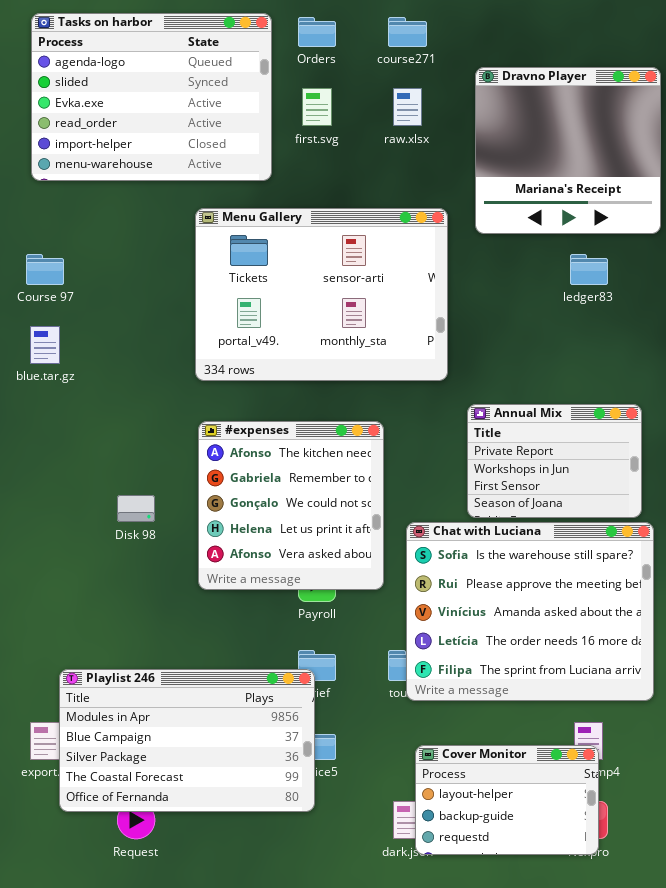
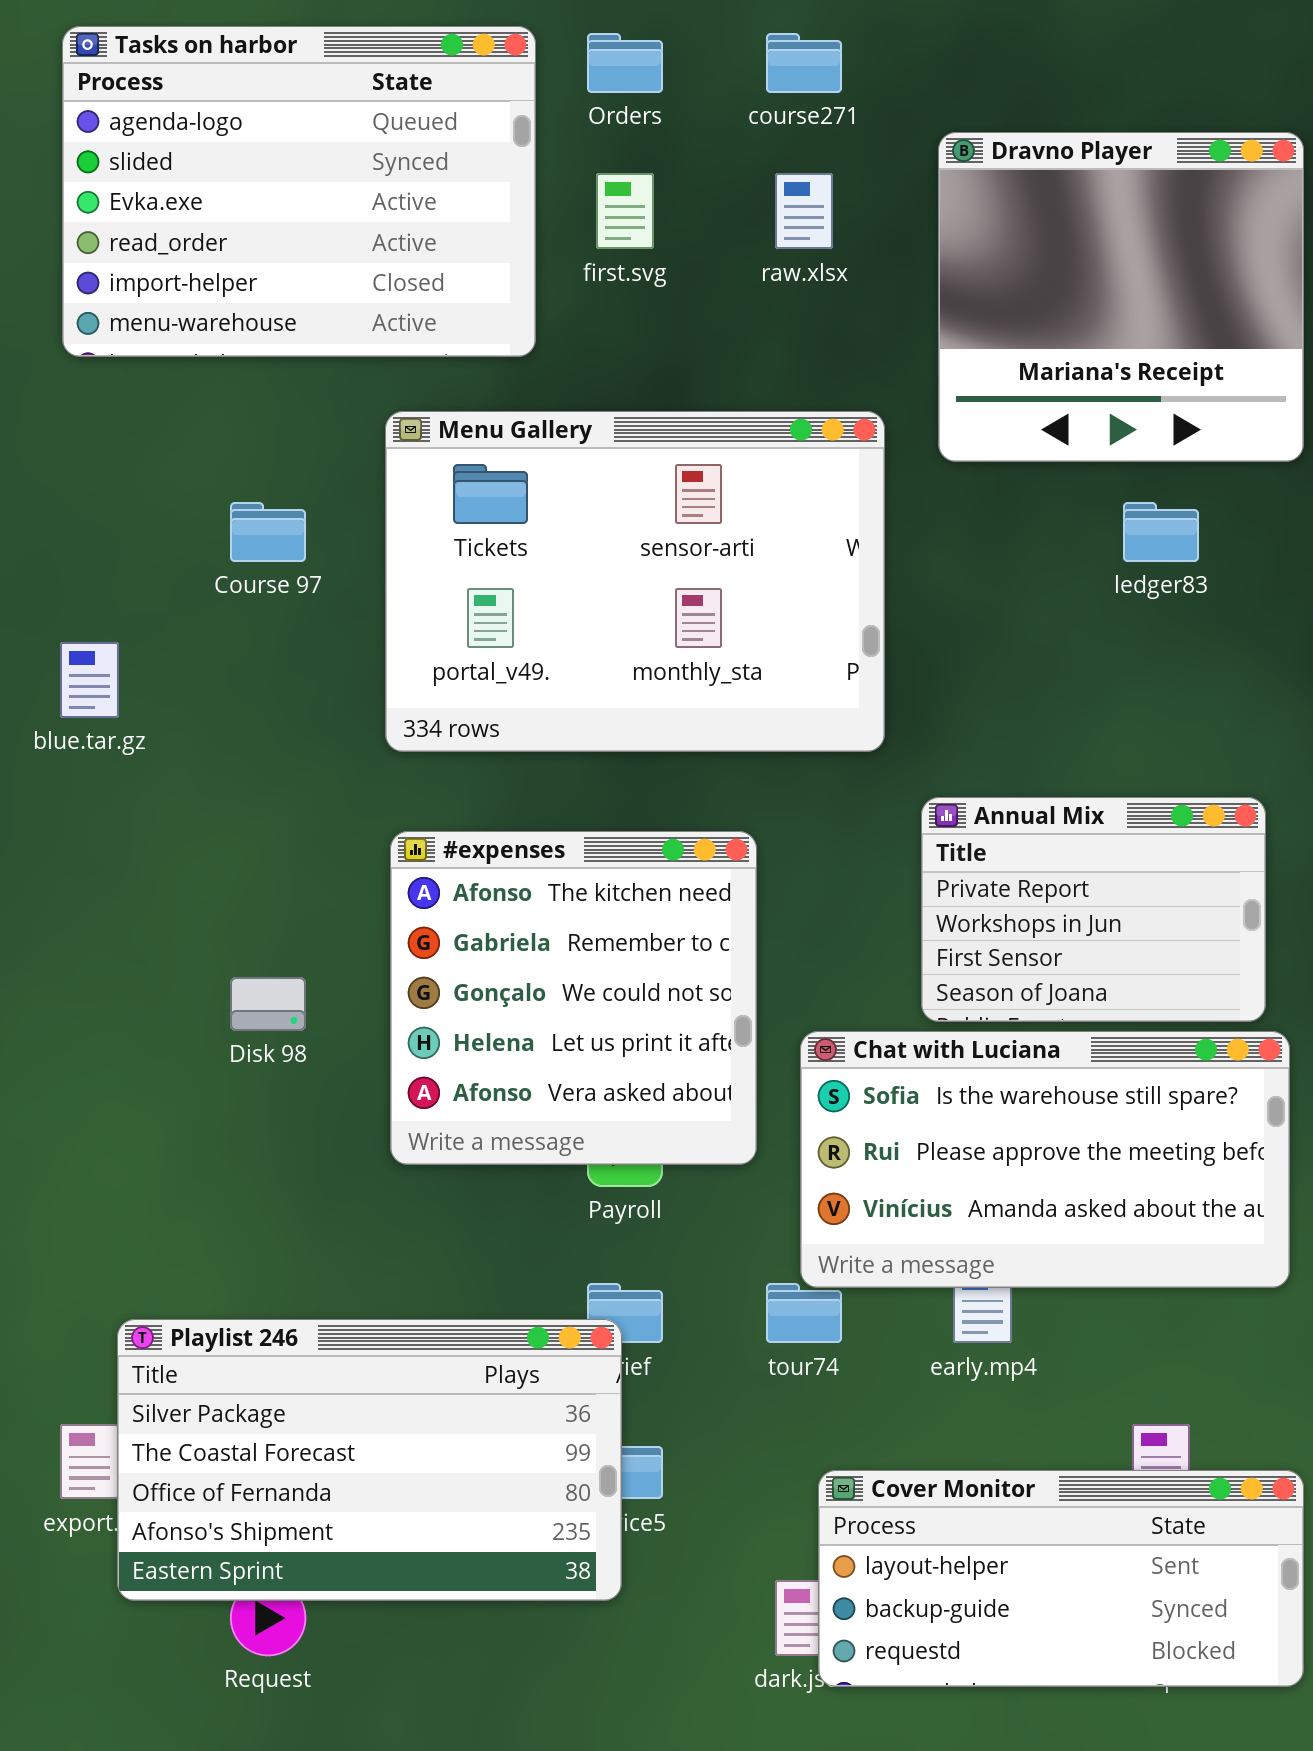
Course 97: [26,254,64,285] -> [230,502,306,562], moved
Chat with Luciana: [406,522,654,701] -> [800,1031,1290,1288], resized
Playlist 246: [59,669,315,812] -> [117,1319,622,1601], scrolled down 2 rows
Cover Monitor: [415,745,599,855] -> [818,1470,1304,1687], resized

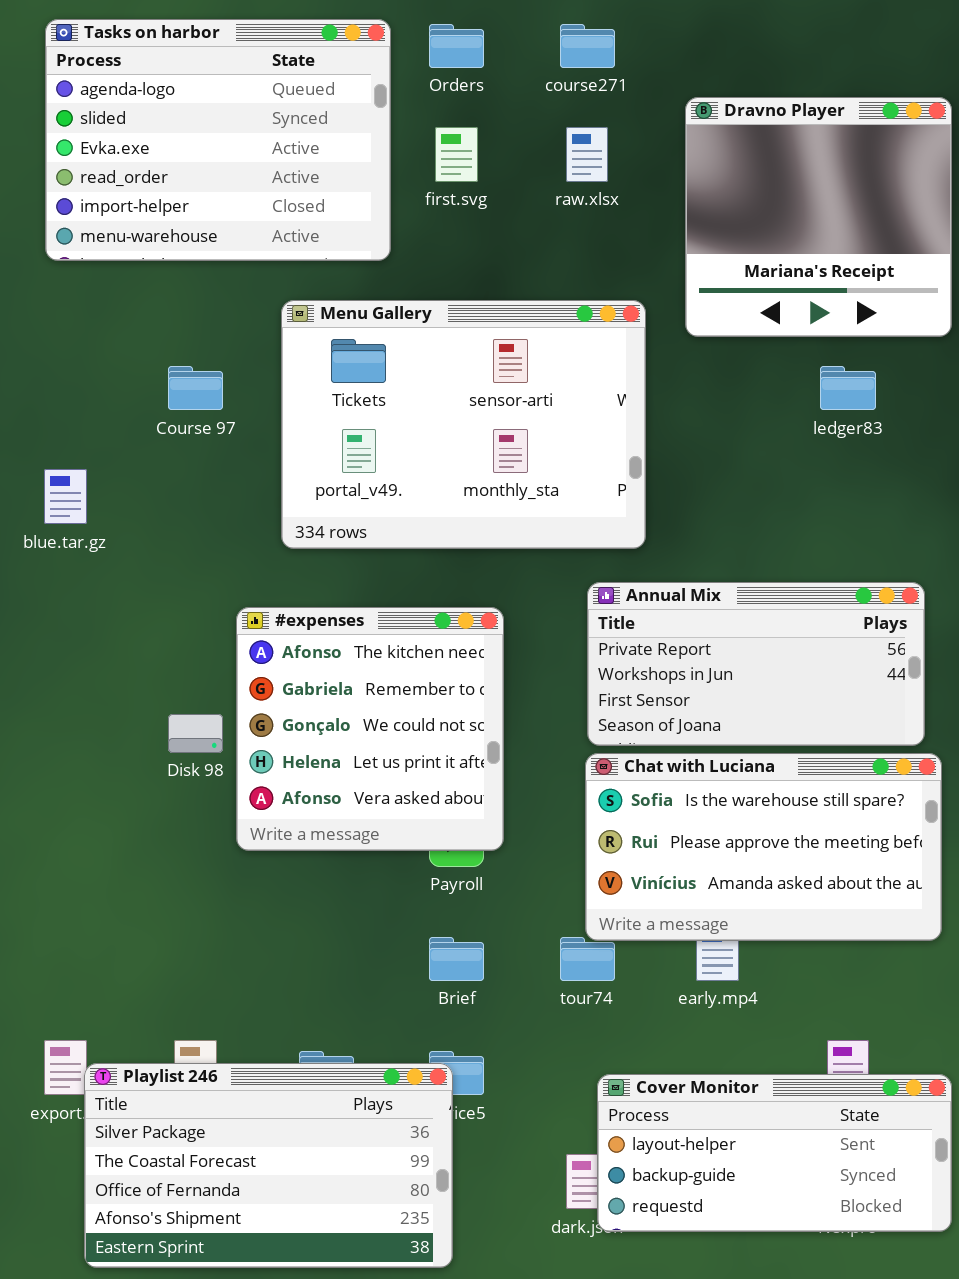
Annual Mix: [921,797,1266,1022] -> [587,582,925,746], resized
#expenses: [390,831,757,1165] -> [236,607,504,851], moved
Playlist 246: [117,1319,622,1601] -> [84,1063,453,1268], moved

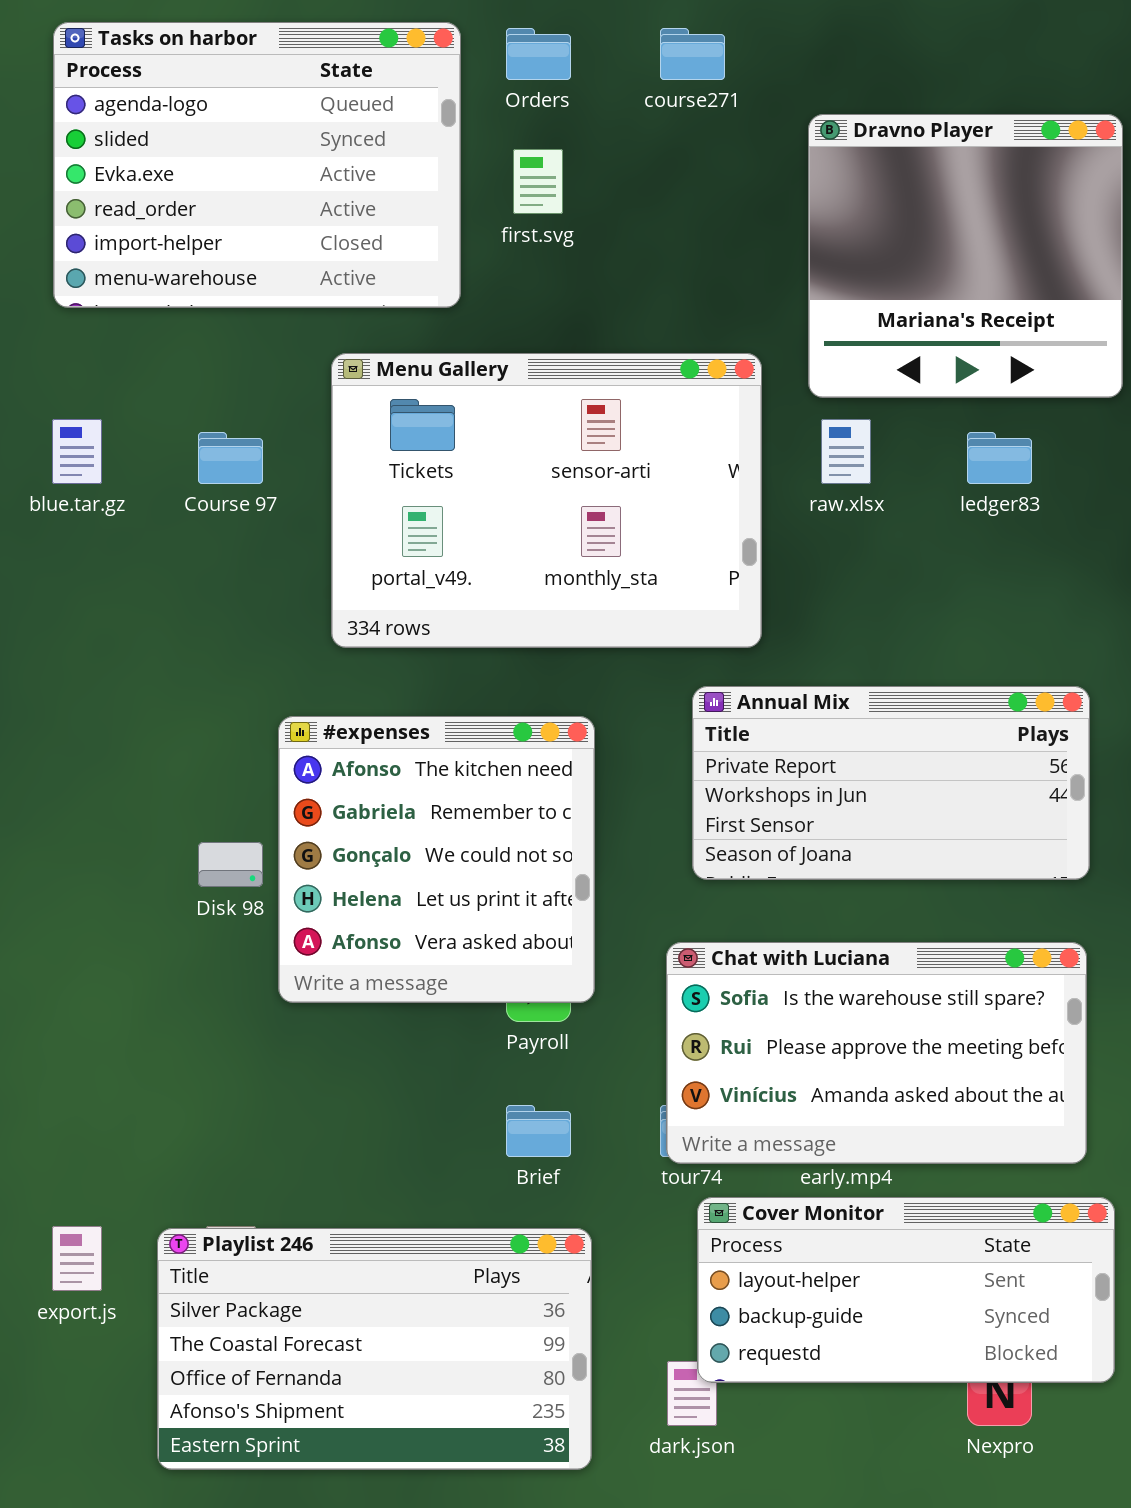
raw.xlsx: [566,127,608,182] -> [821,419,871,484], moved
blue.tar.gz: [44,469,87,524] -> [52,419,102,484], moved
Chat with Luciana: [585,753,942,941] -> [666,942,1087,1164], moved
Playlist 246: [84,1063,453,1268] -> [157,1228,592,1470], moved
Cover Monitor: [597,1074,952,1232] -> [697,1197,1115,1383], moved

